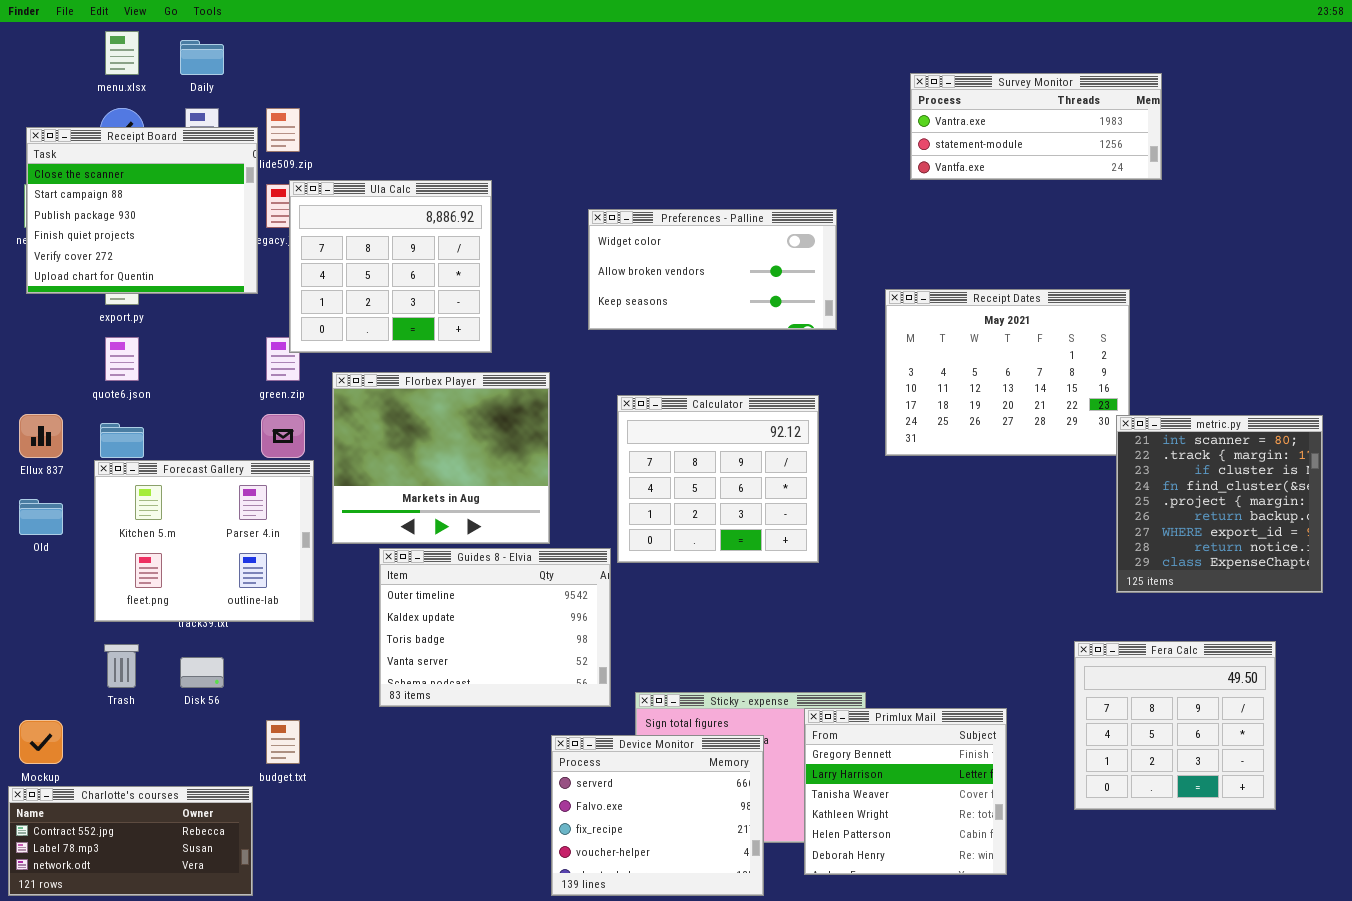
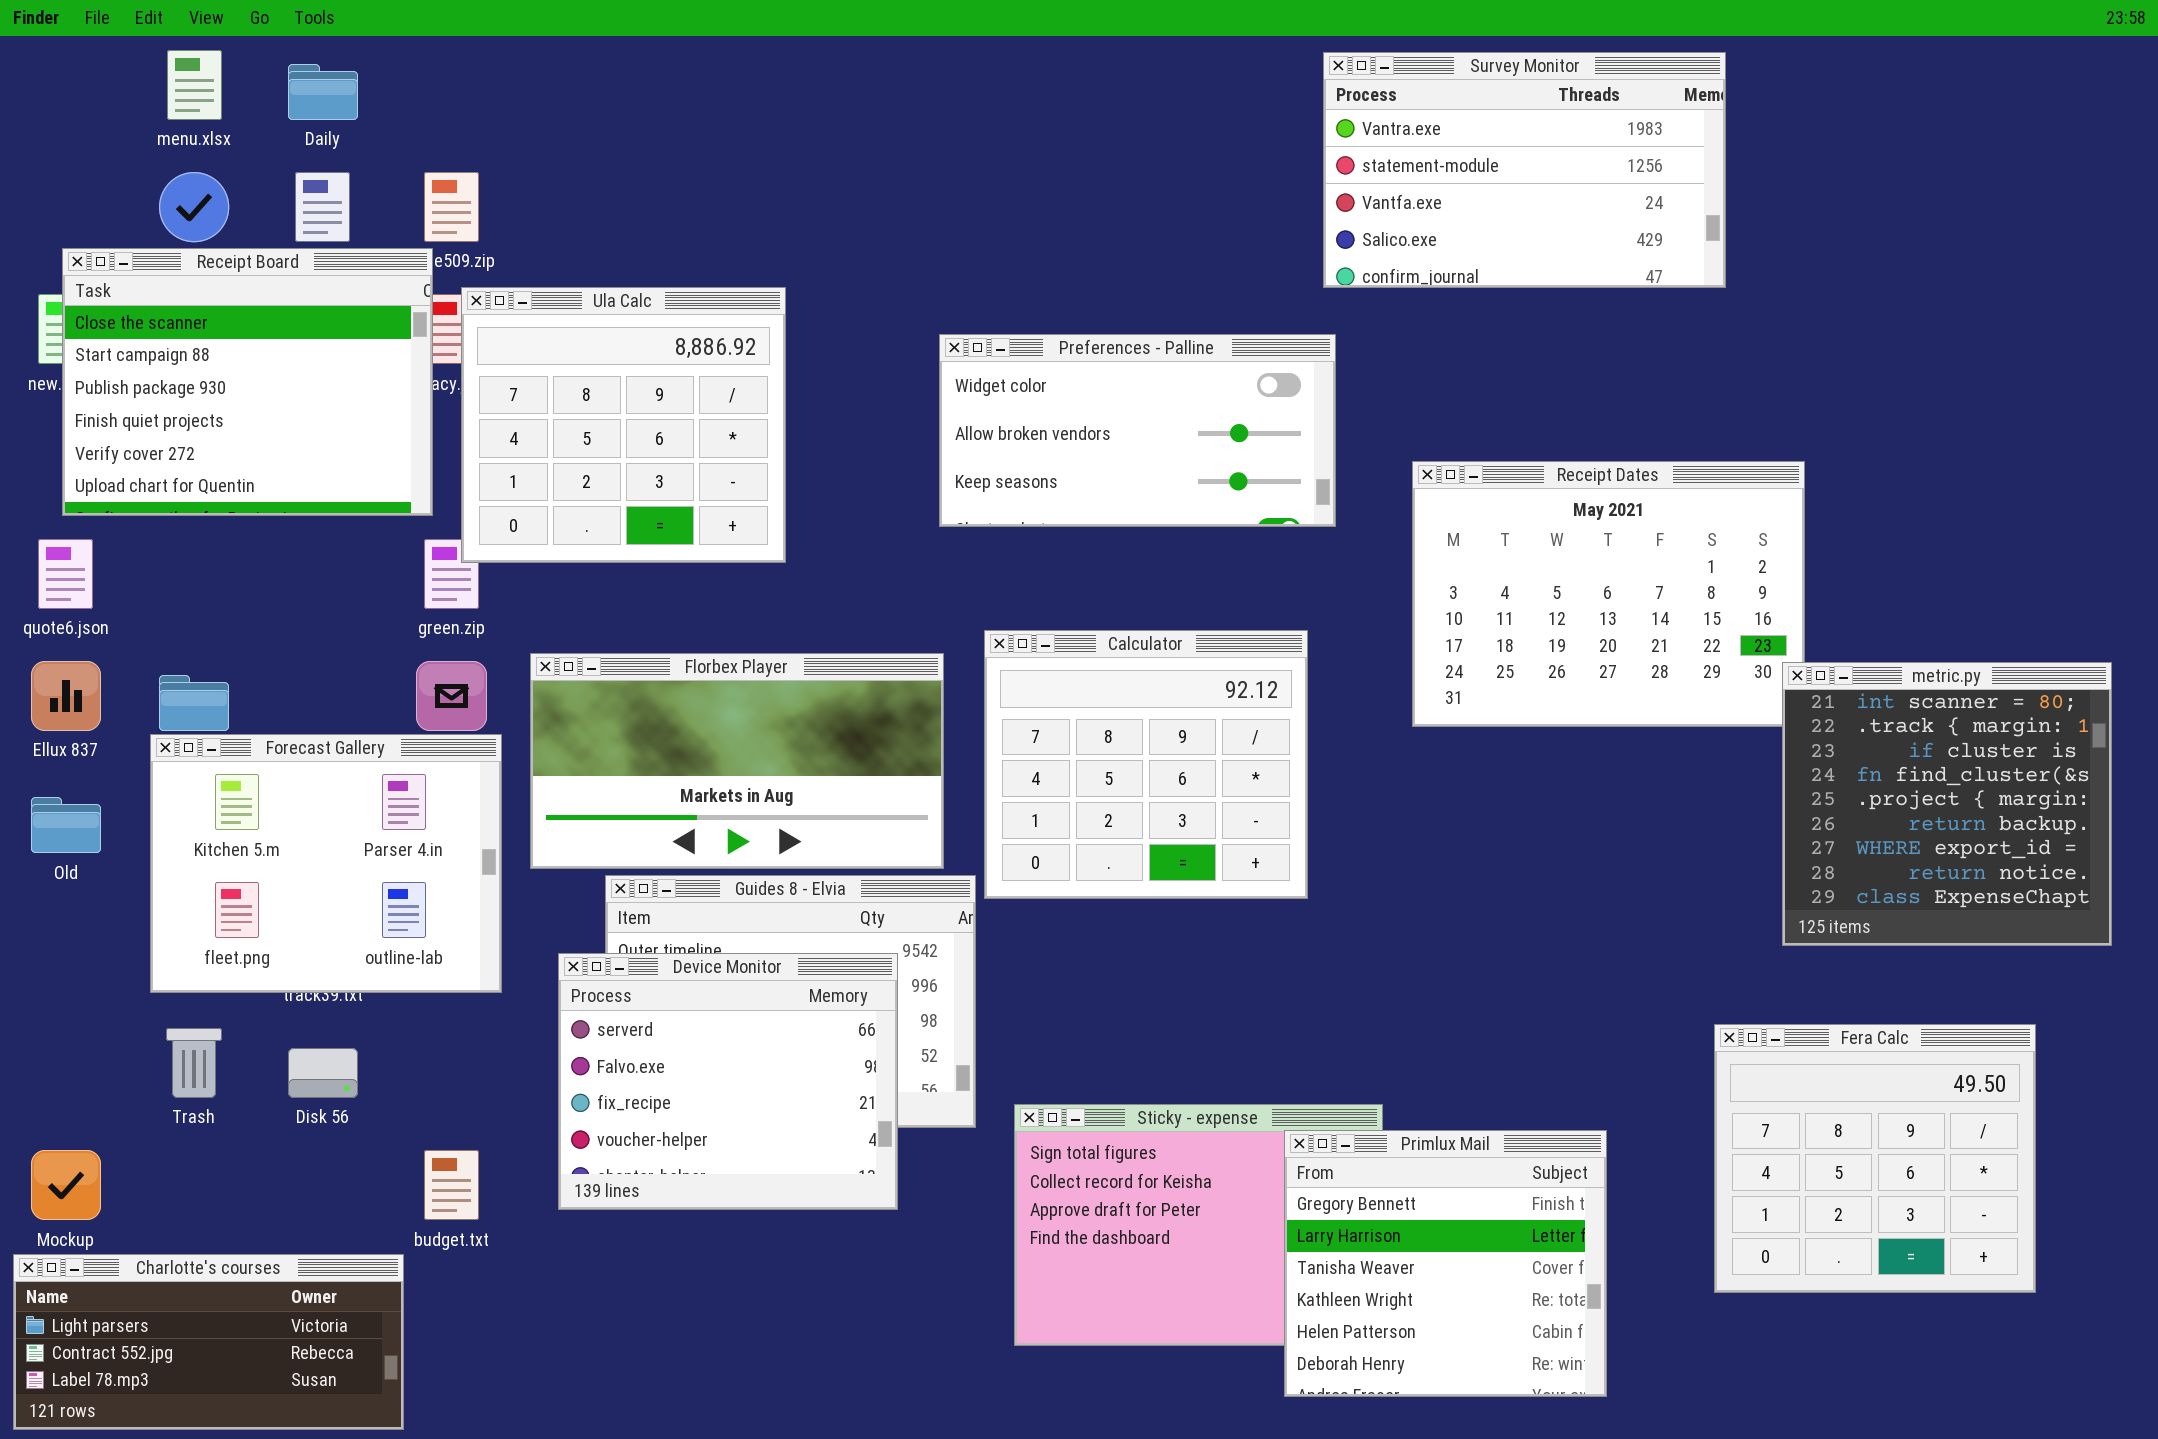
Survey Monitor: [910,73,1162,180] -> [1323,52,1726,288], moved, resized
Receipt Board: [26,127,258,294] -> [62,248,433,516], moved
quote6.json: [105,337,139,381] -> [38,539,93,609], moved
Florbex Player: [332,372,550,544] -> [530,653,944,869], resized
Device Monitor: [551,735,764,896] -> [558,953,898,1210], moved
Charlotte's courses: [8,786,253,896] -> [13,1254,404,1430], scrolled up 1 row

